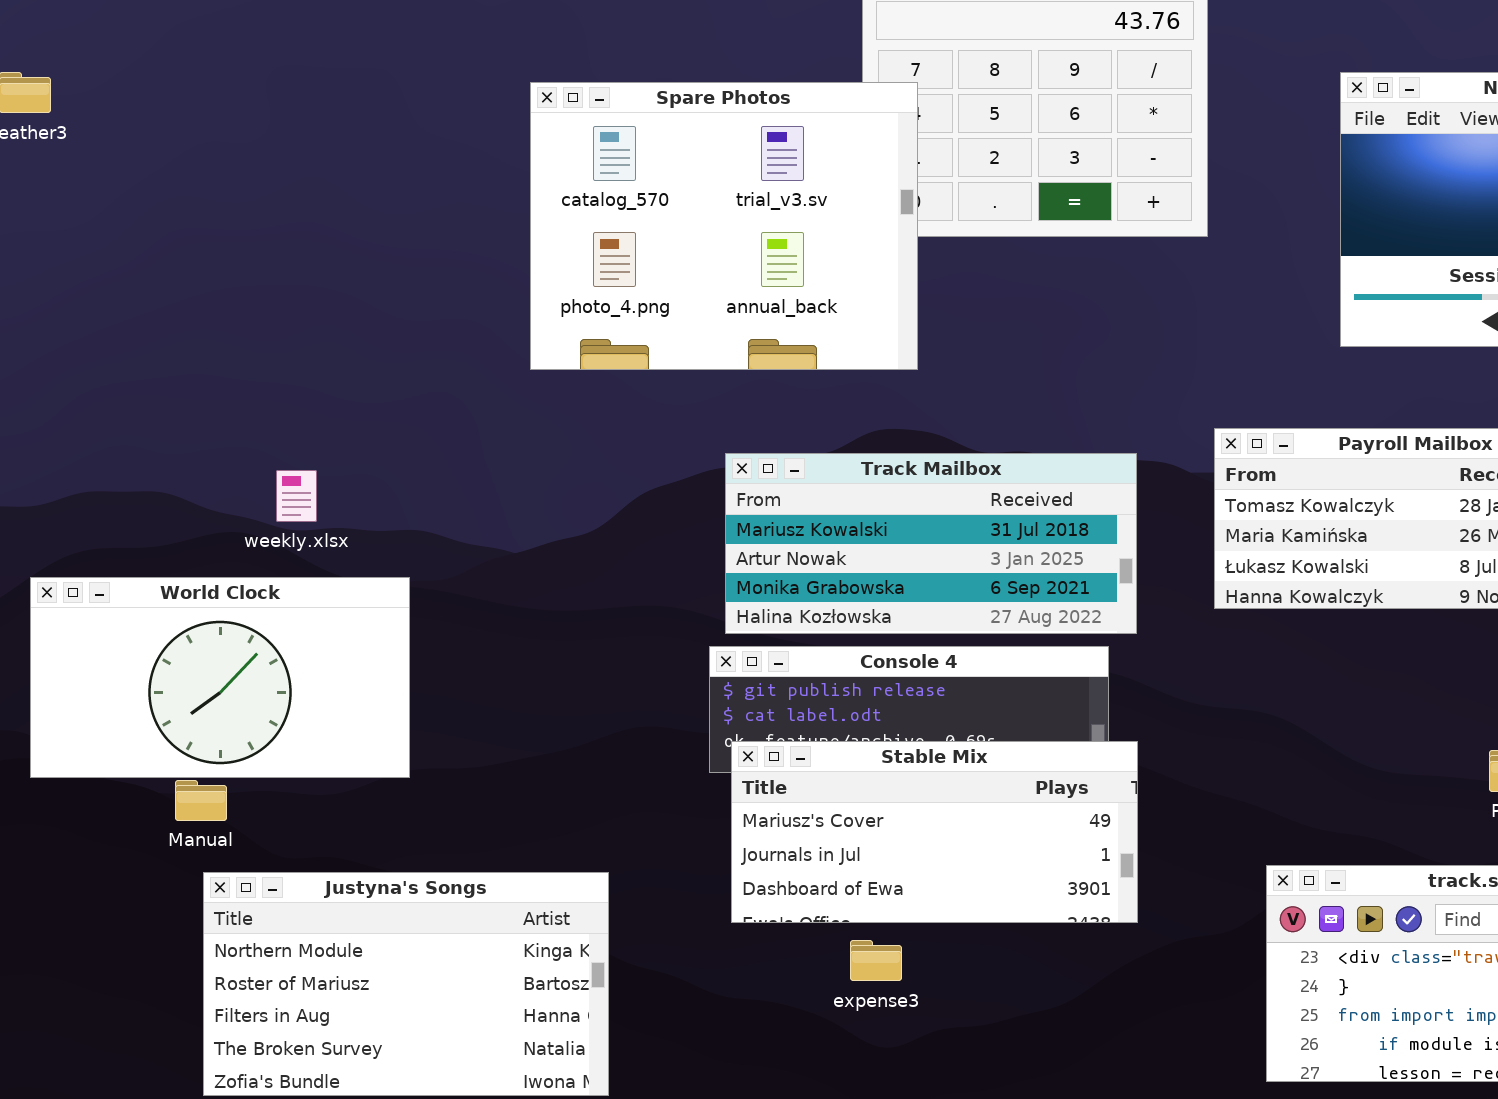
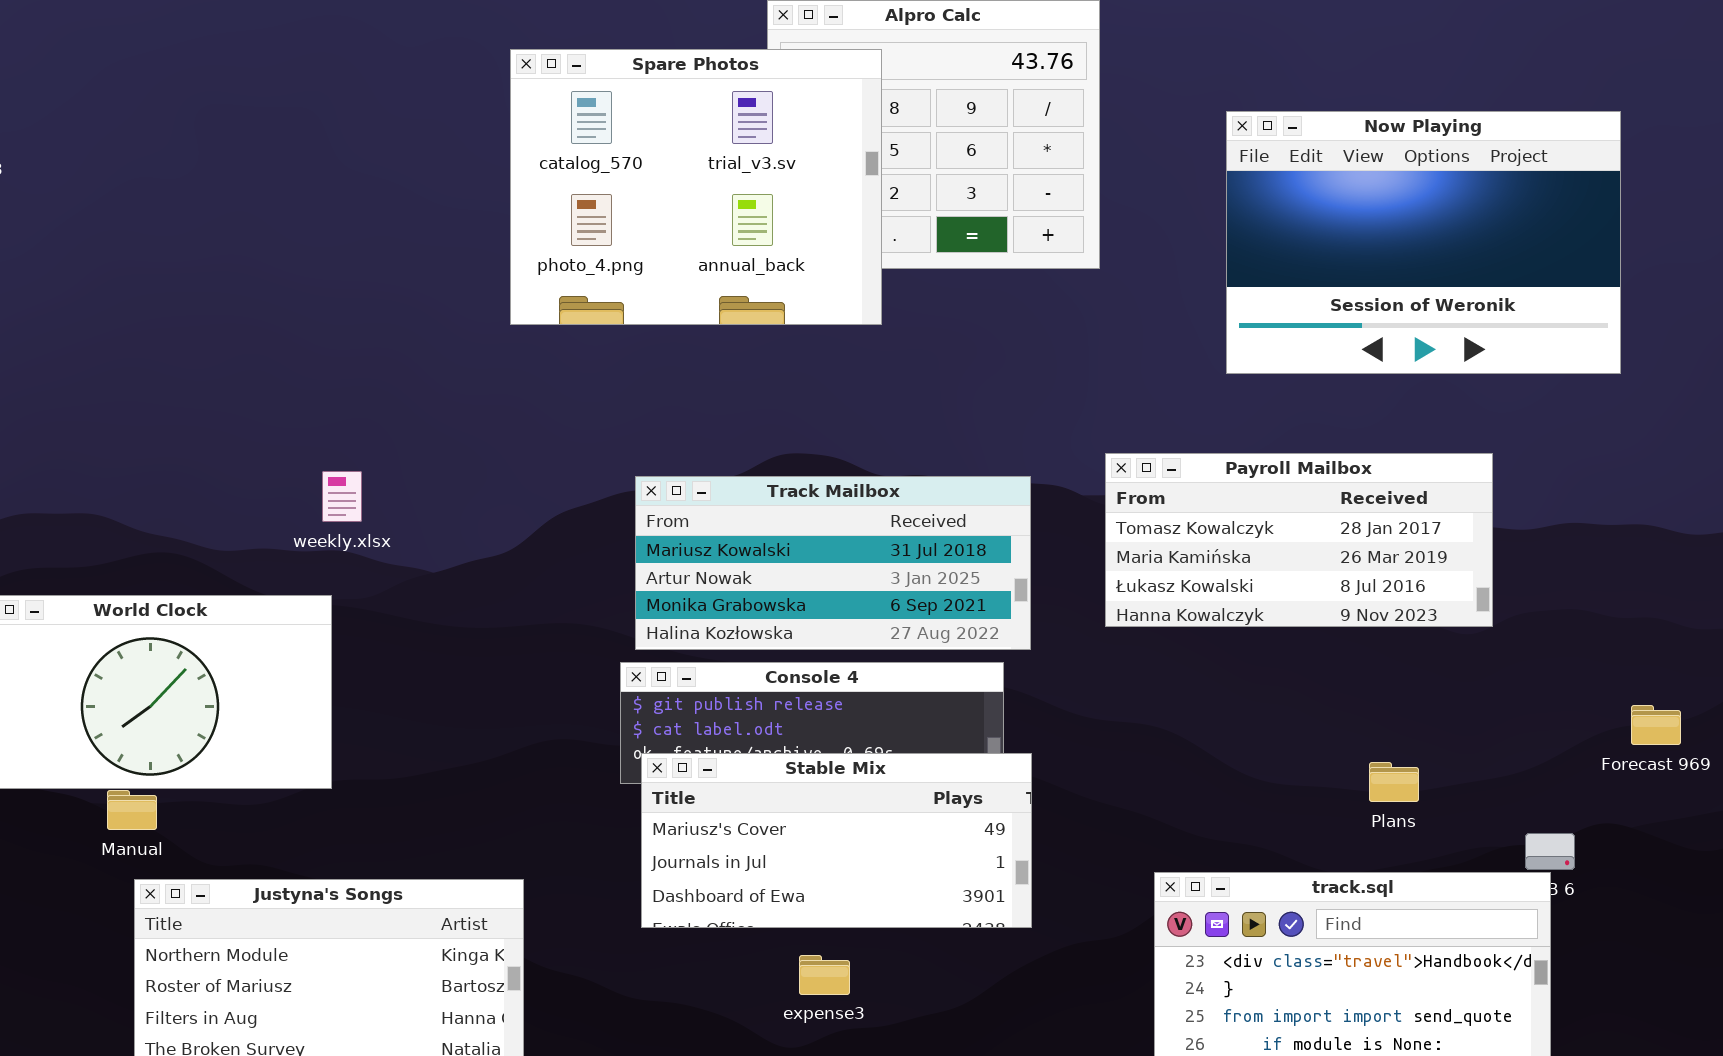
Spare Photos: [530,82,918,370] -> [510,49,882,325], moved
weekly.xlsx: [276,470,317,522] -> [322,471,362,522], moved
expense3: [850,940,902,981] -> [799,955,850,995], moved

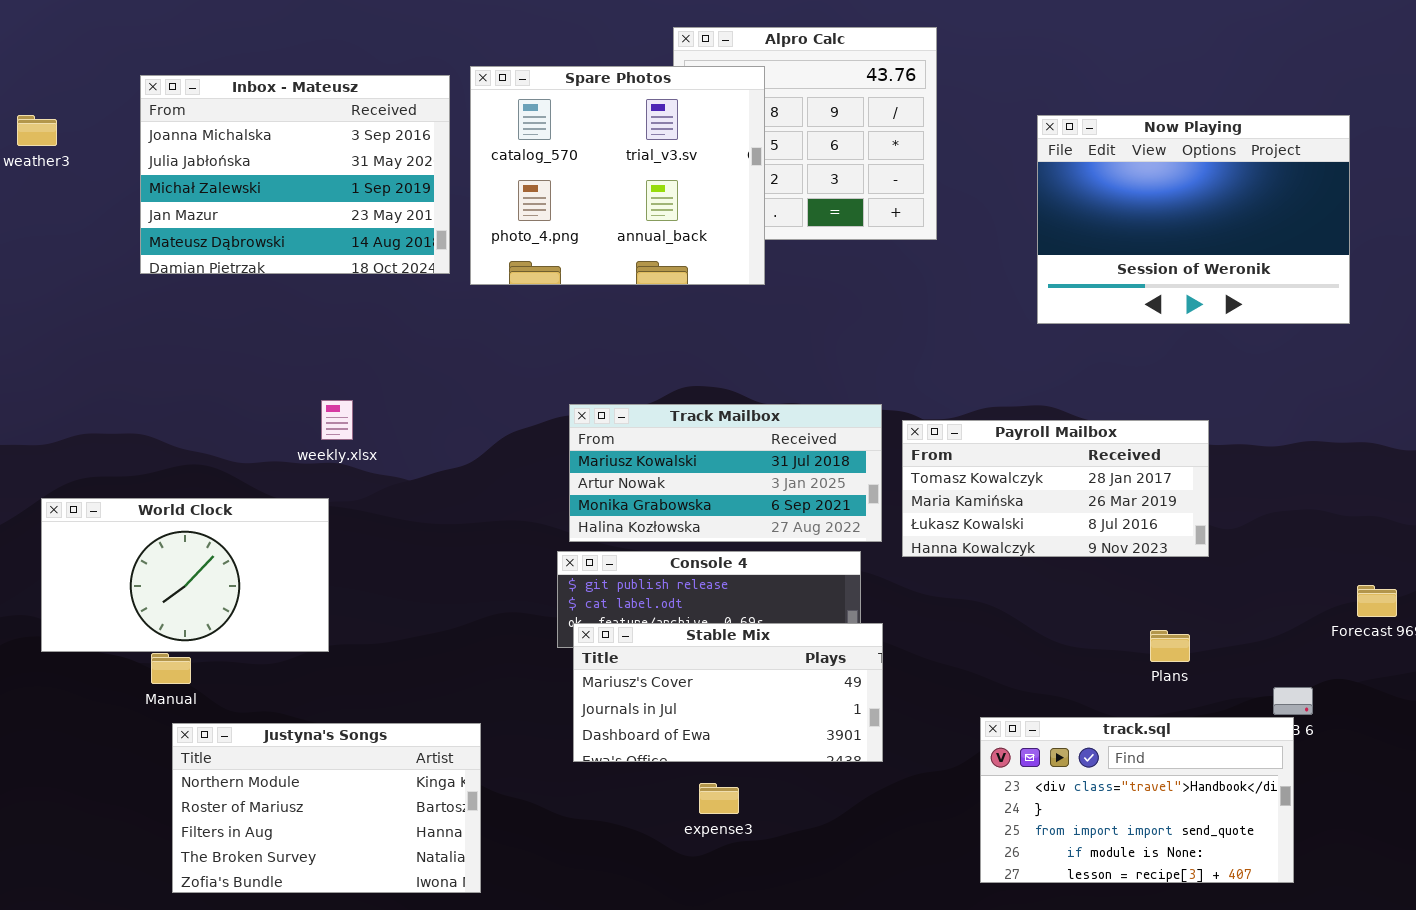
Inbox - Mateusz: none -> [140,75,450,274], opened
Payroll Mailbox: [1105,453,1493,627] -> [902,420,1209,557], moved

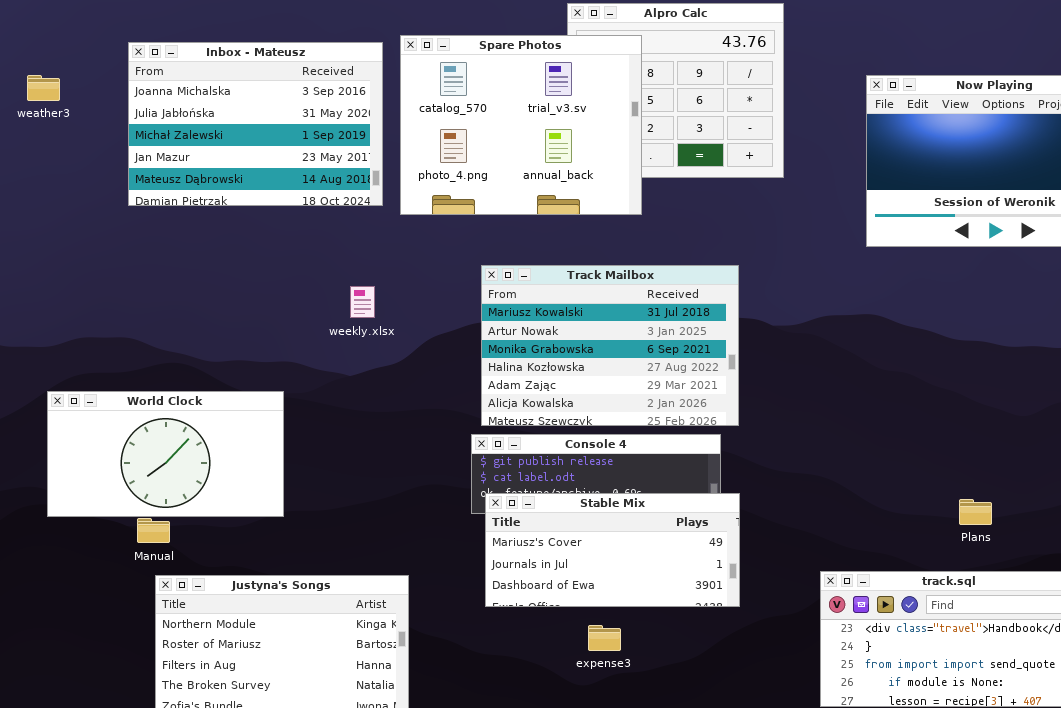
weekly.xlsx: [321,400,353,440] -> [350,286,375,318], moved
Track Mailbox: [569,404,882,542] -> [481,265,739,426], resized
Payroll Mailbox: [902,420,1209,557] -> none, closed

